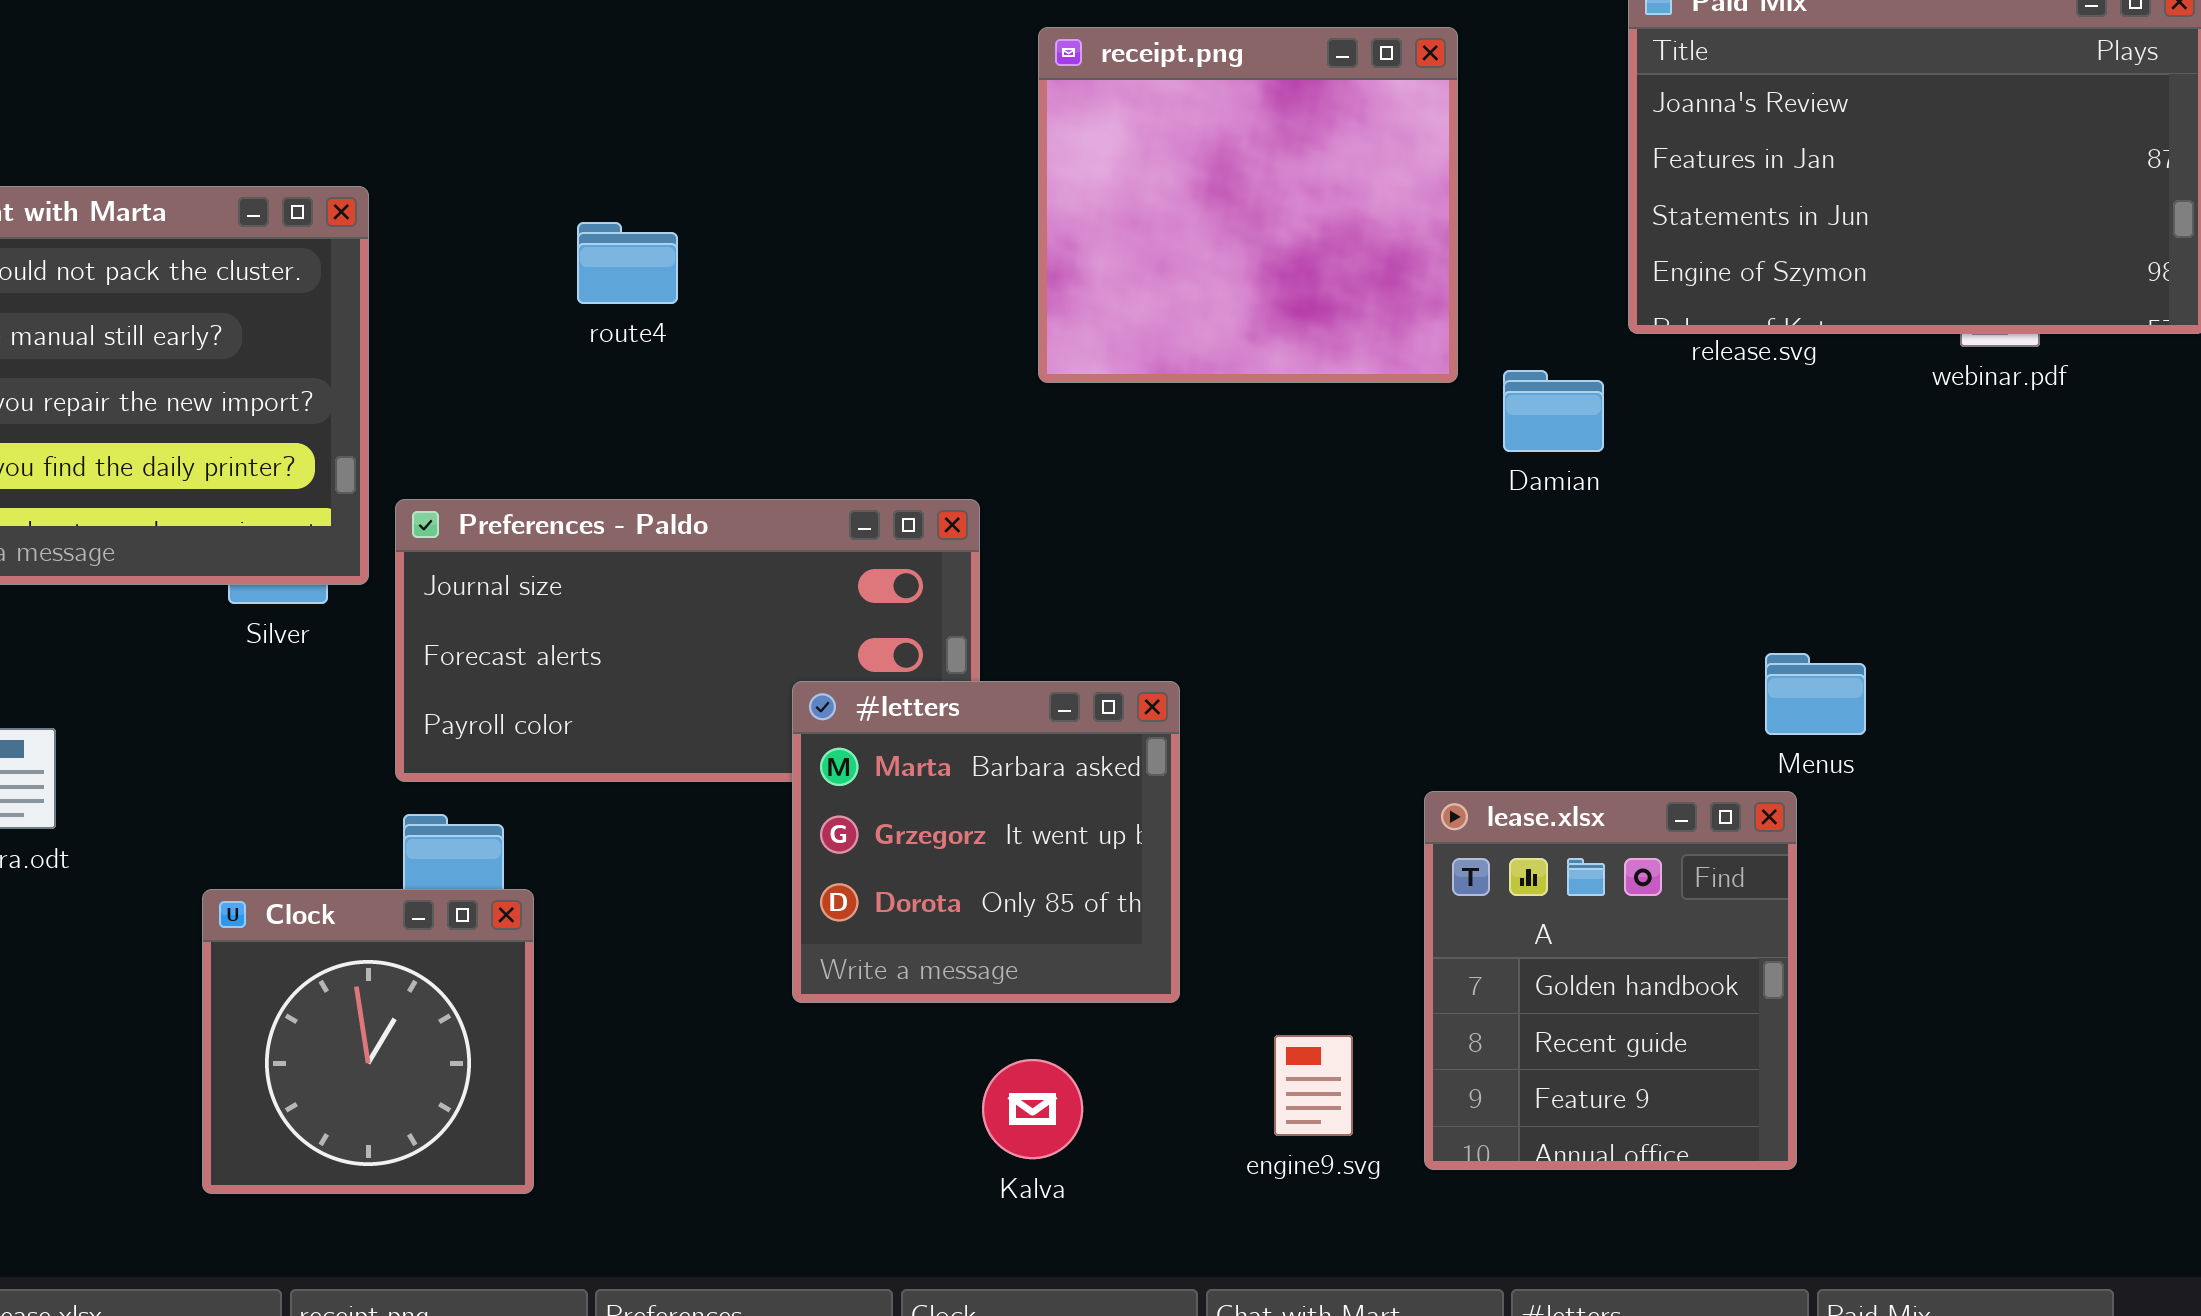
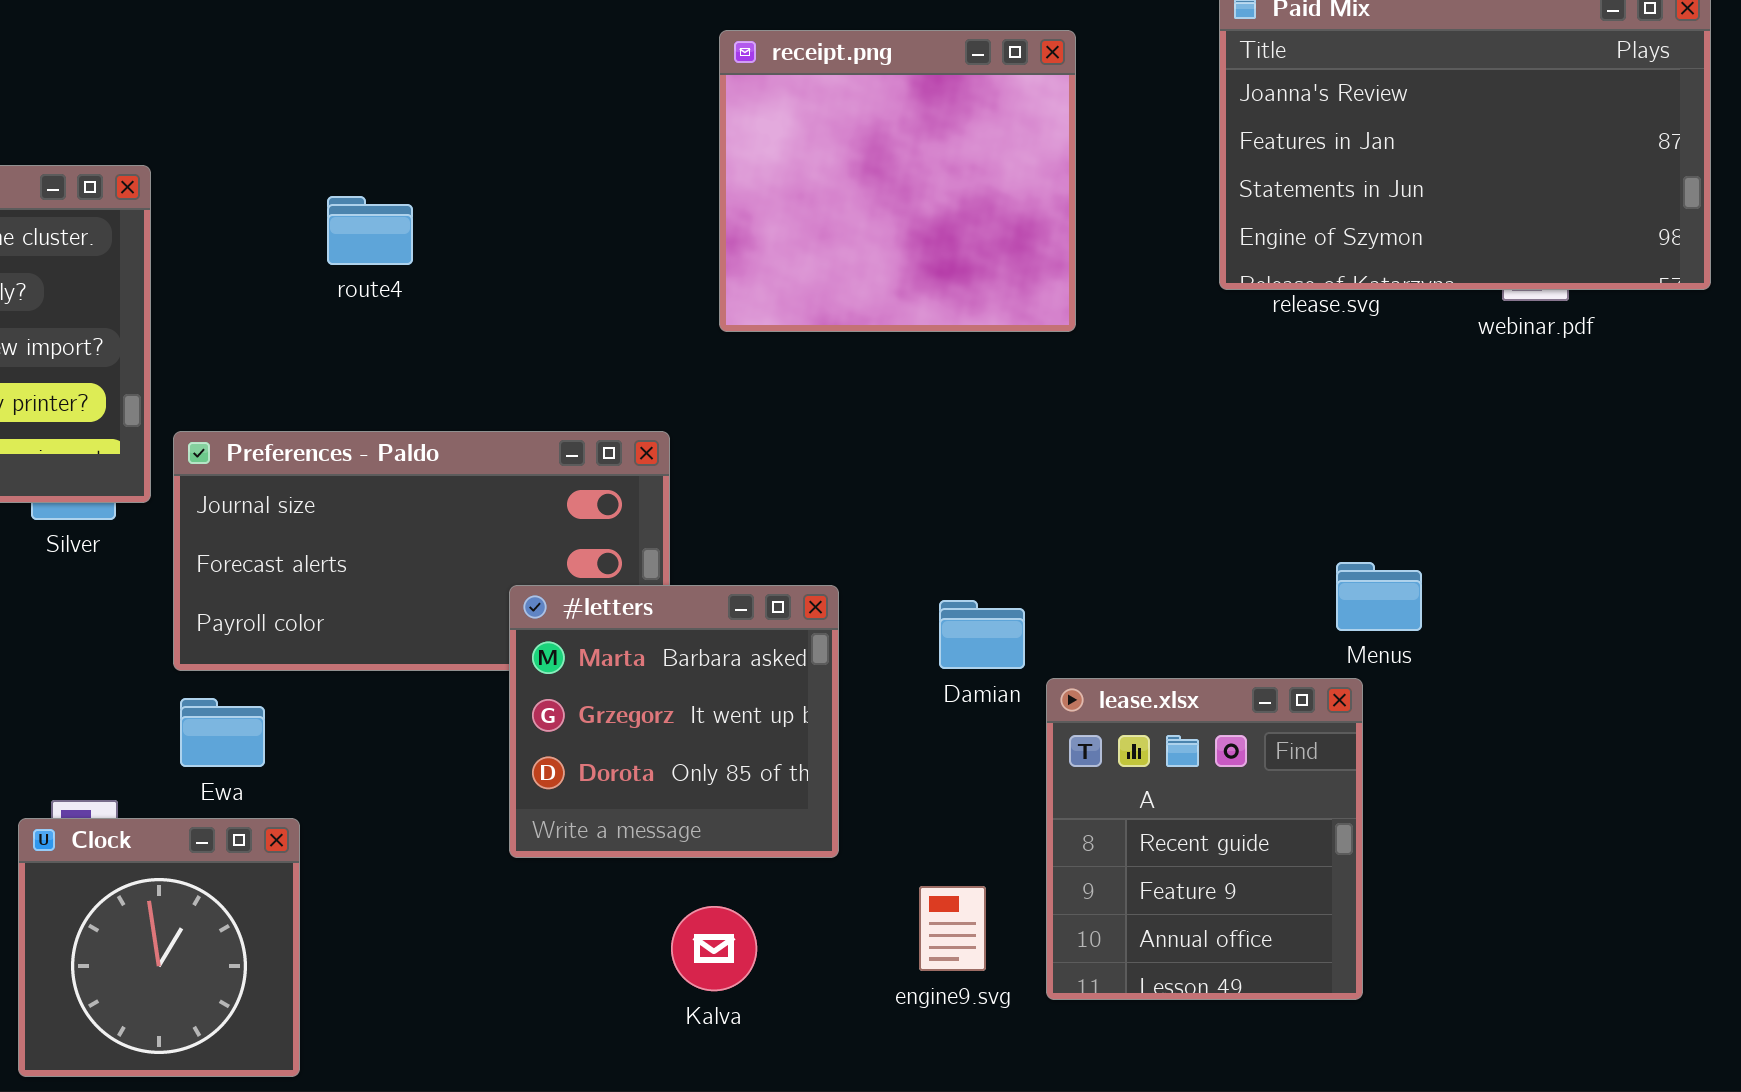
Damian: [1503,370,1604,452] -> [939,600,1025,669], moved
lease.xlsx: [1424,791,1797,1170] -> [1046,678,1363,1000], scrolled down 1 row
Clock: [202,889,534,1194] -> [18,818,300,1077], moved

